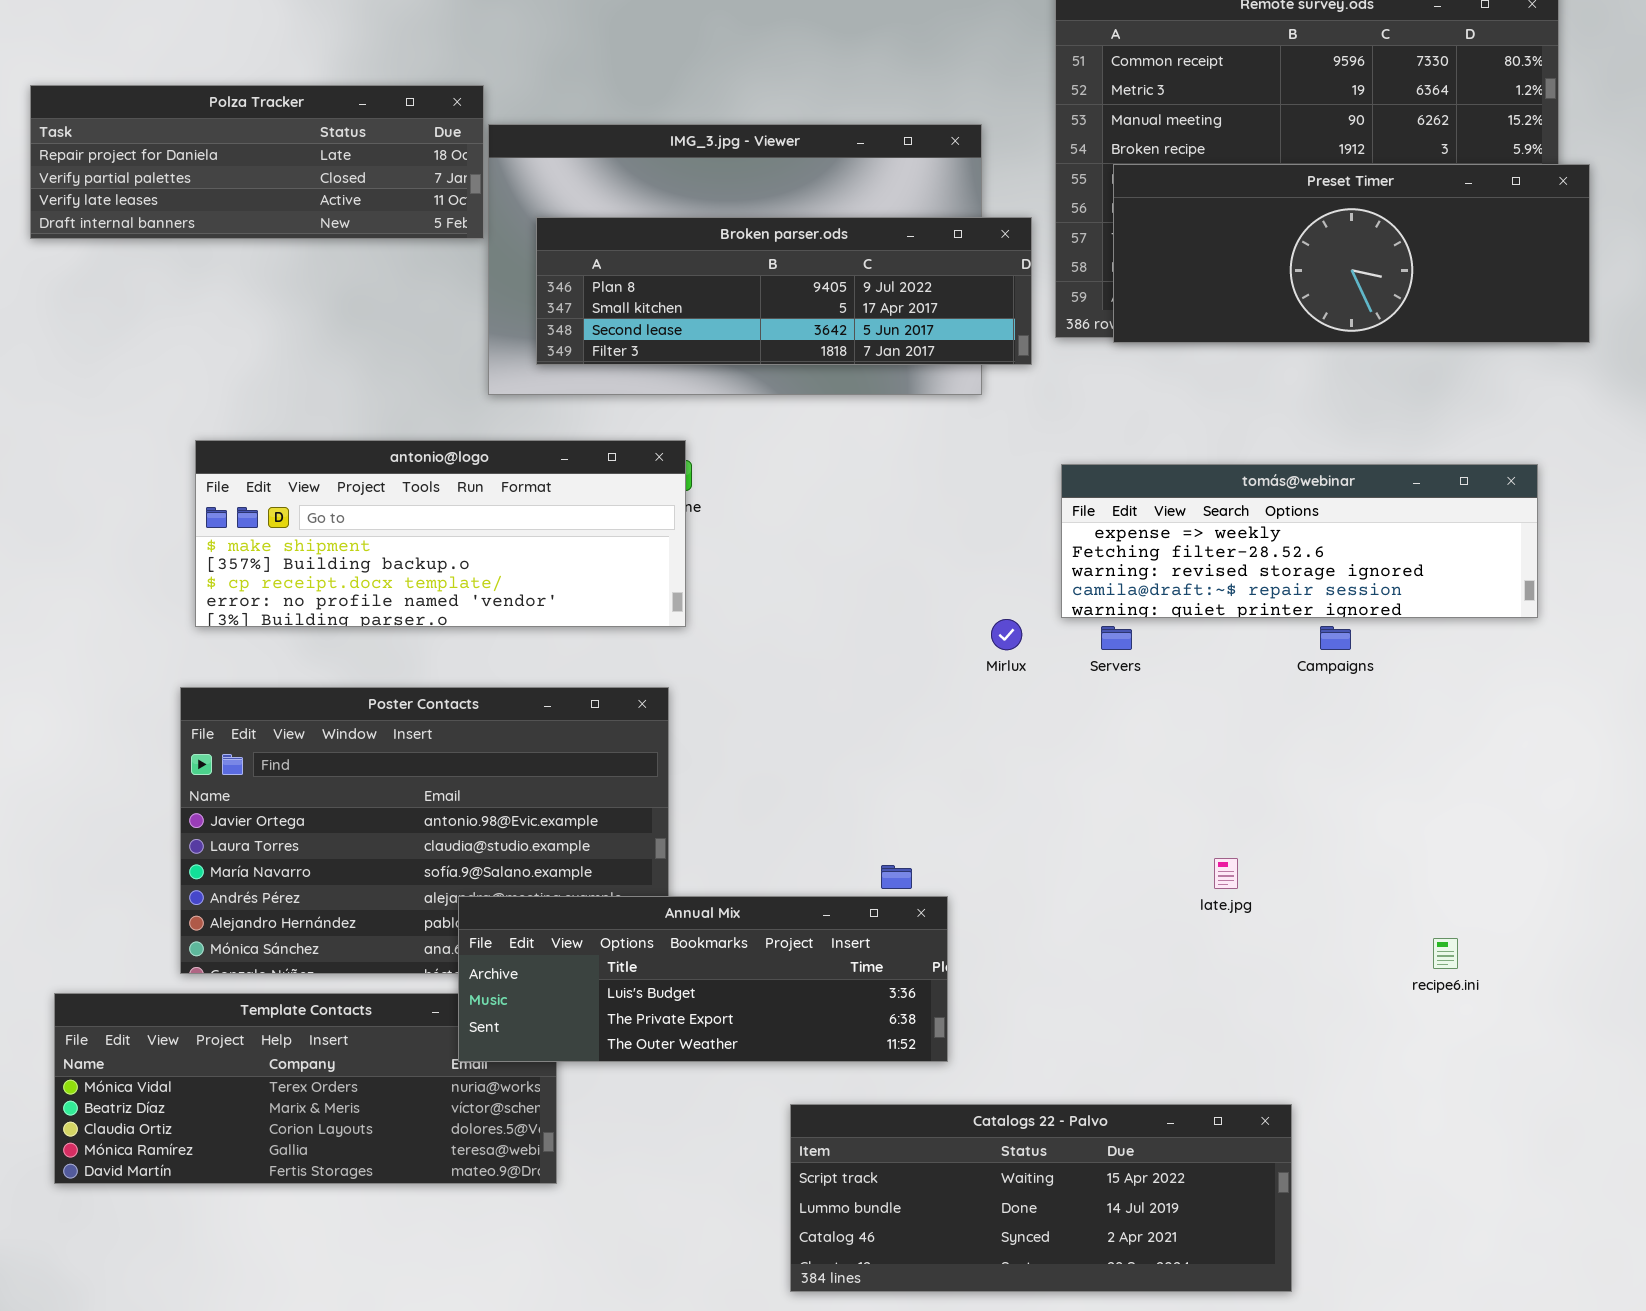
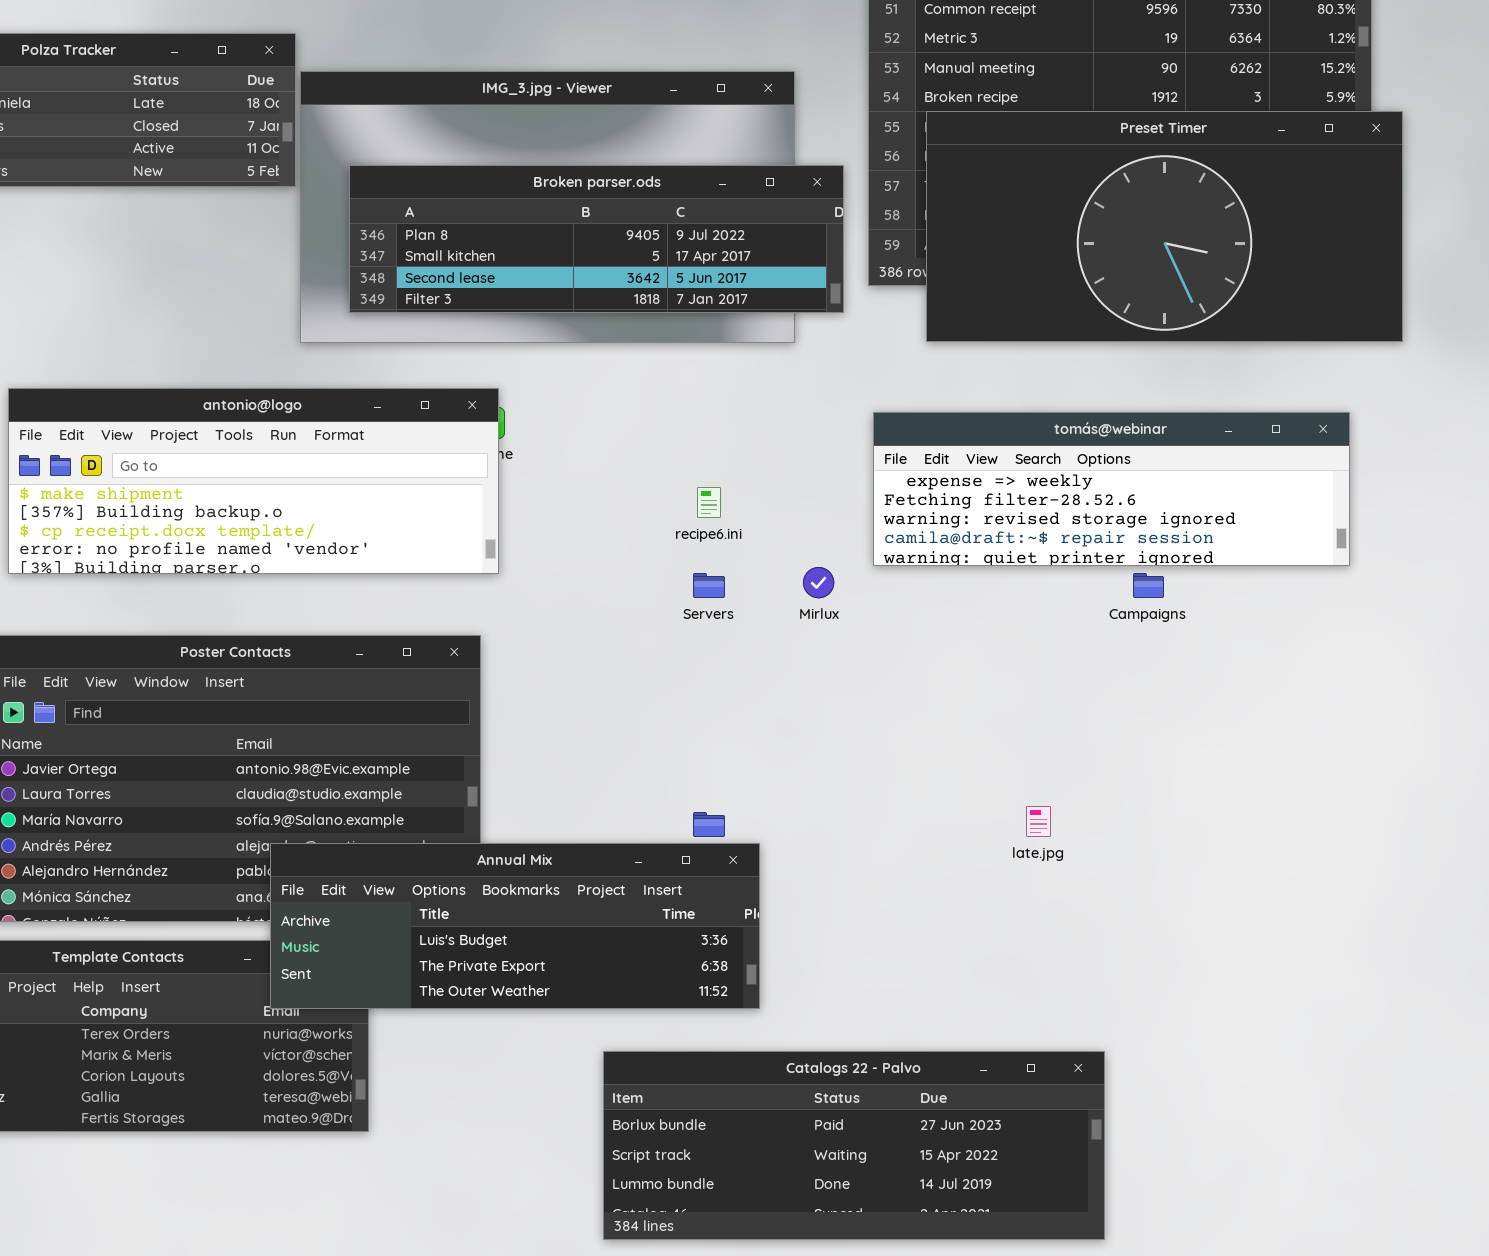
Preset Timer: [1113,164,1590,343] -> [926,111,1403,342], resized
Servers: [1101,626,1132,650] -> [693,573,725,598], moved
recipe6.ini: [1433,938,1458,969] -> [697,487,721,518], moved
Catalogs 22 - Palvo: [790,1104,1292,1292] -> [603,1051,1105,1240], scrolled up 1 row

